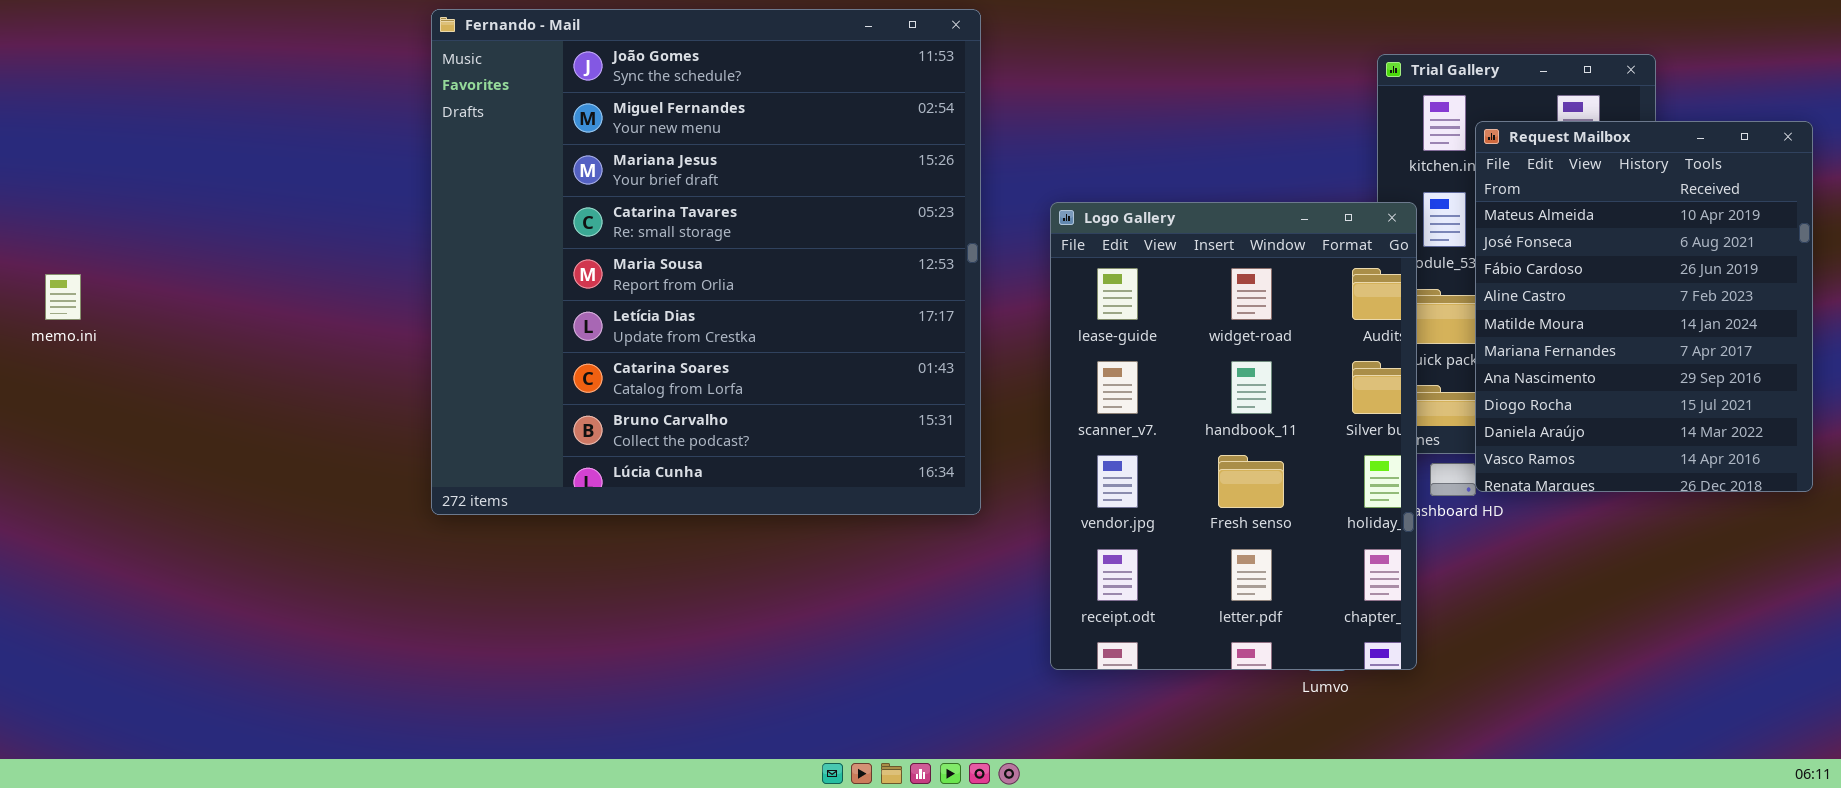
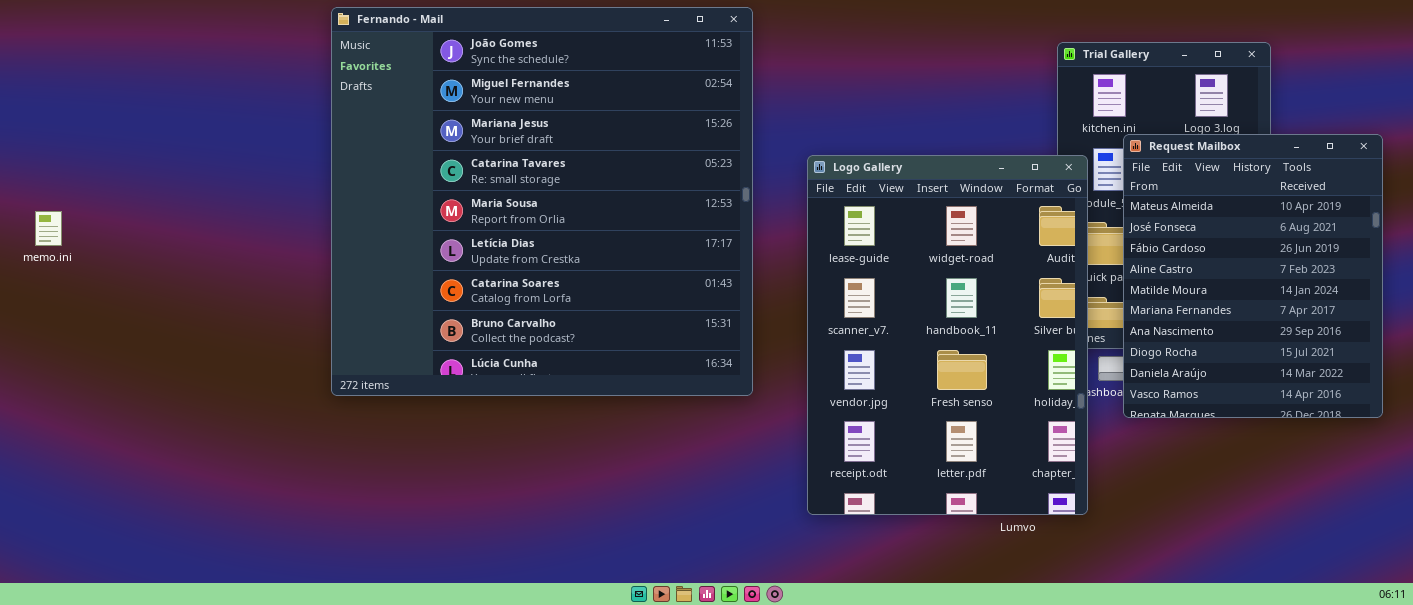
Request Mailbox: [1475,121,1813,492] -> [1123,134,1383,418], moved

